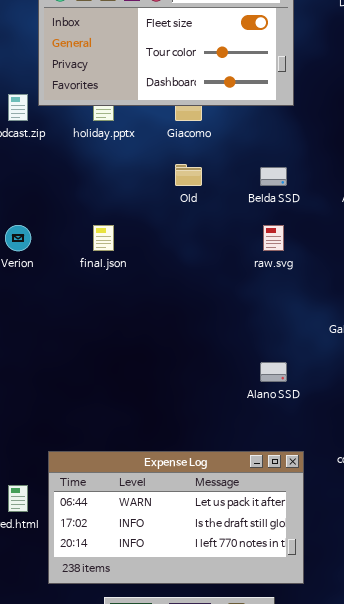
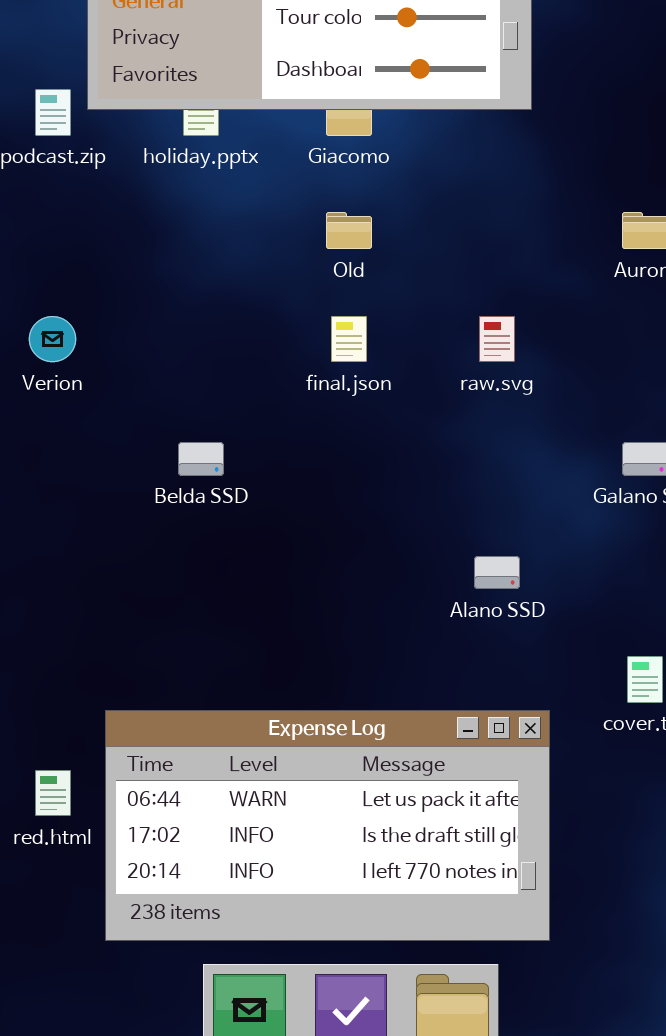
Belda SSD: [260,167,287,186] -> [178,442,224,476], moved
final.json: [93,225,114,251] -> [331,316,367,362], moved

